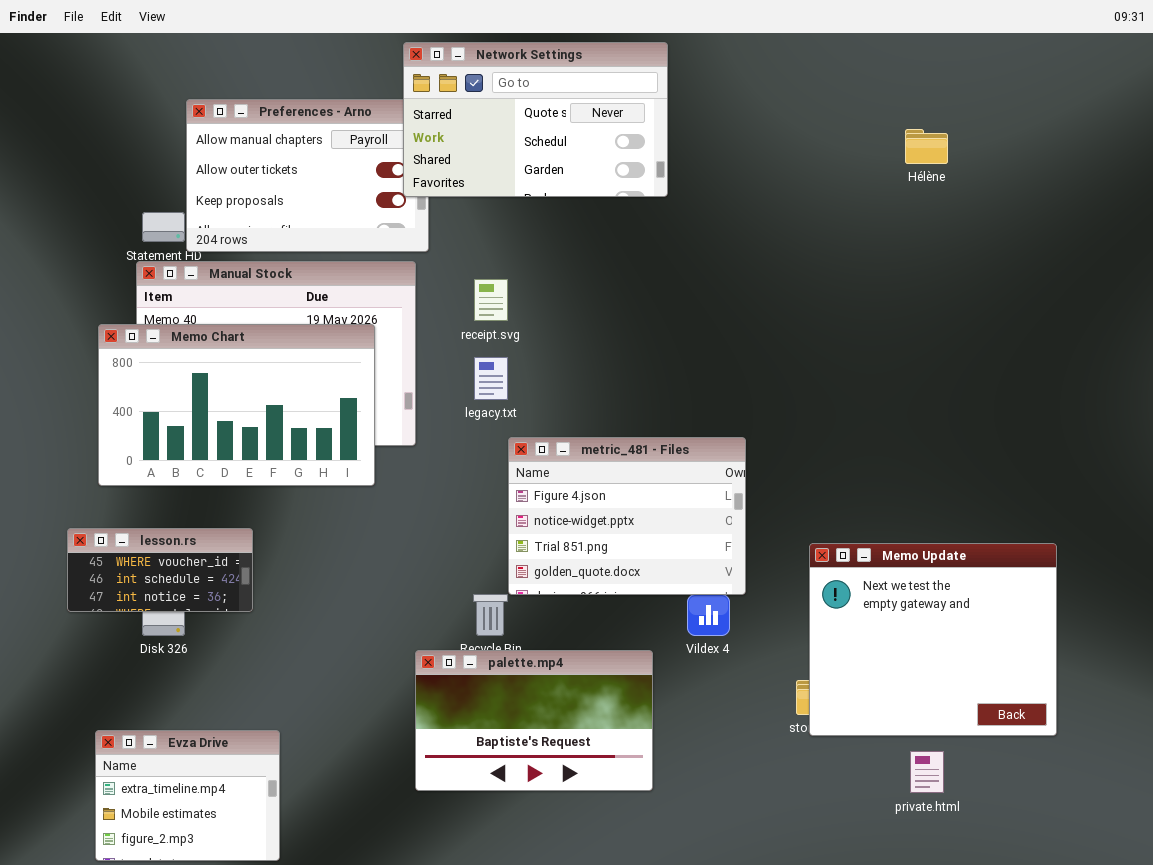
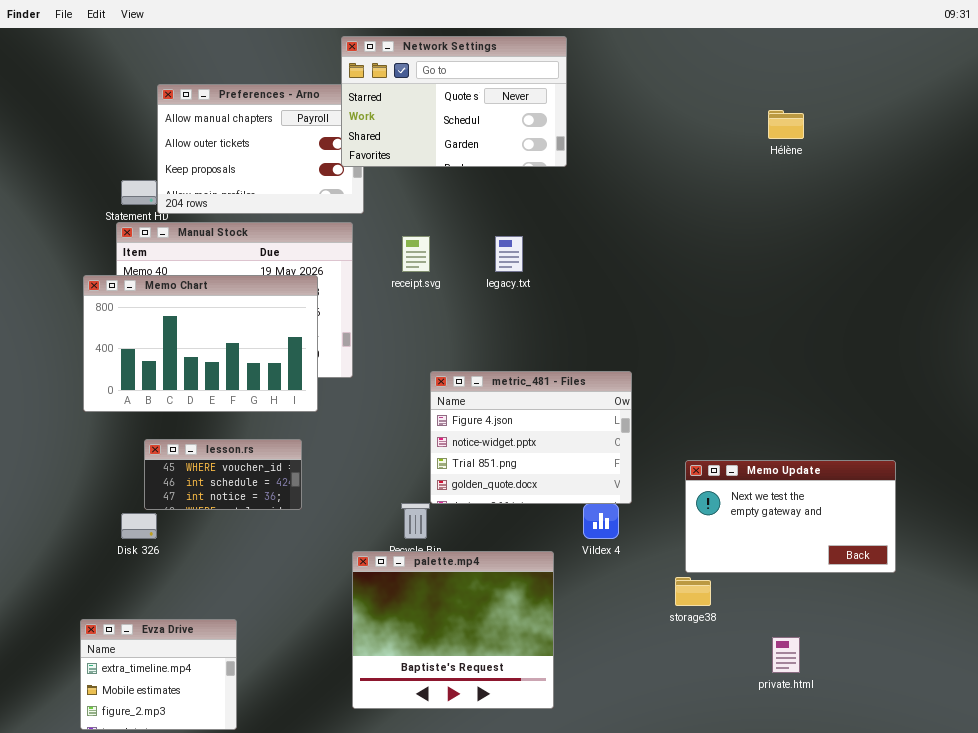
legacy.txt: [474,357,508,400] -> [495,236,523,272], moved
lesson.rs: [67,528,253,612] -> [144,439,302,510], moved
Memo Update: [809,543,1057,736] -> [685,460,896,573], resized
palette.mp4: [415,650,653,791] -> [352,551,554,709], resized

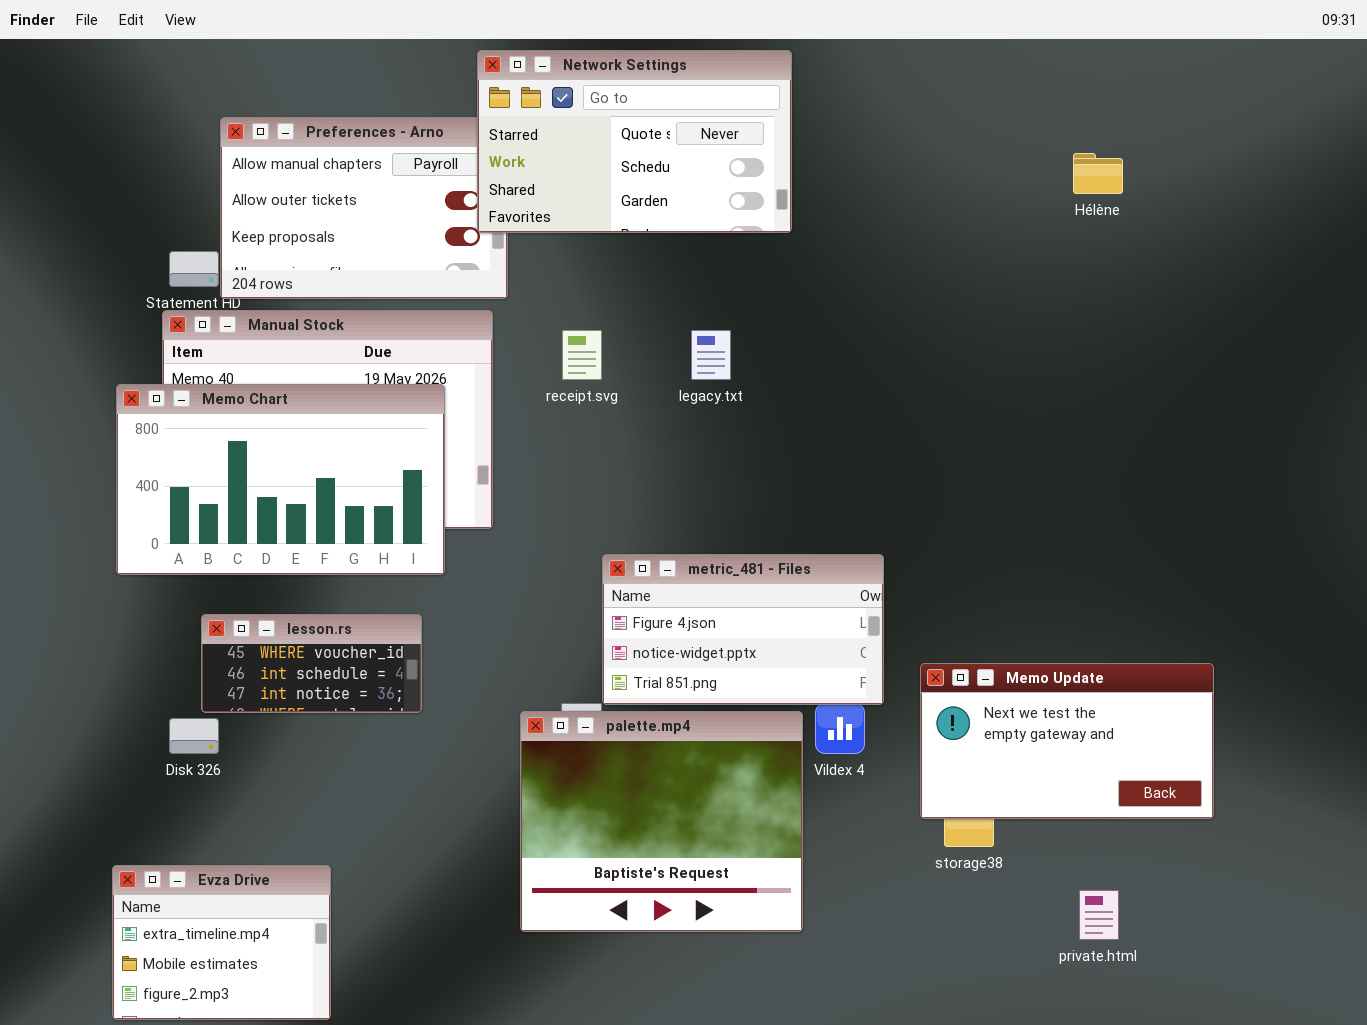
metric_481 - Files: [430,371,632,504] -> [602,554,884,705], resized
Memo Update: [685,460,896,573] -> [920,663,1214,819], moved
palette.mp4: [352,551,554,709] -> [520,711,803,932], moved

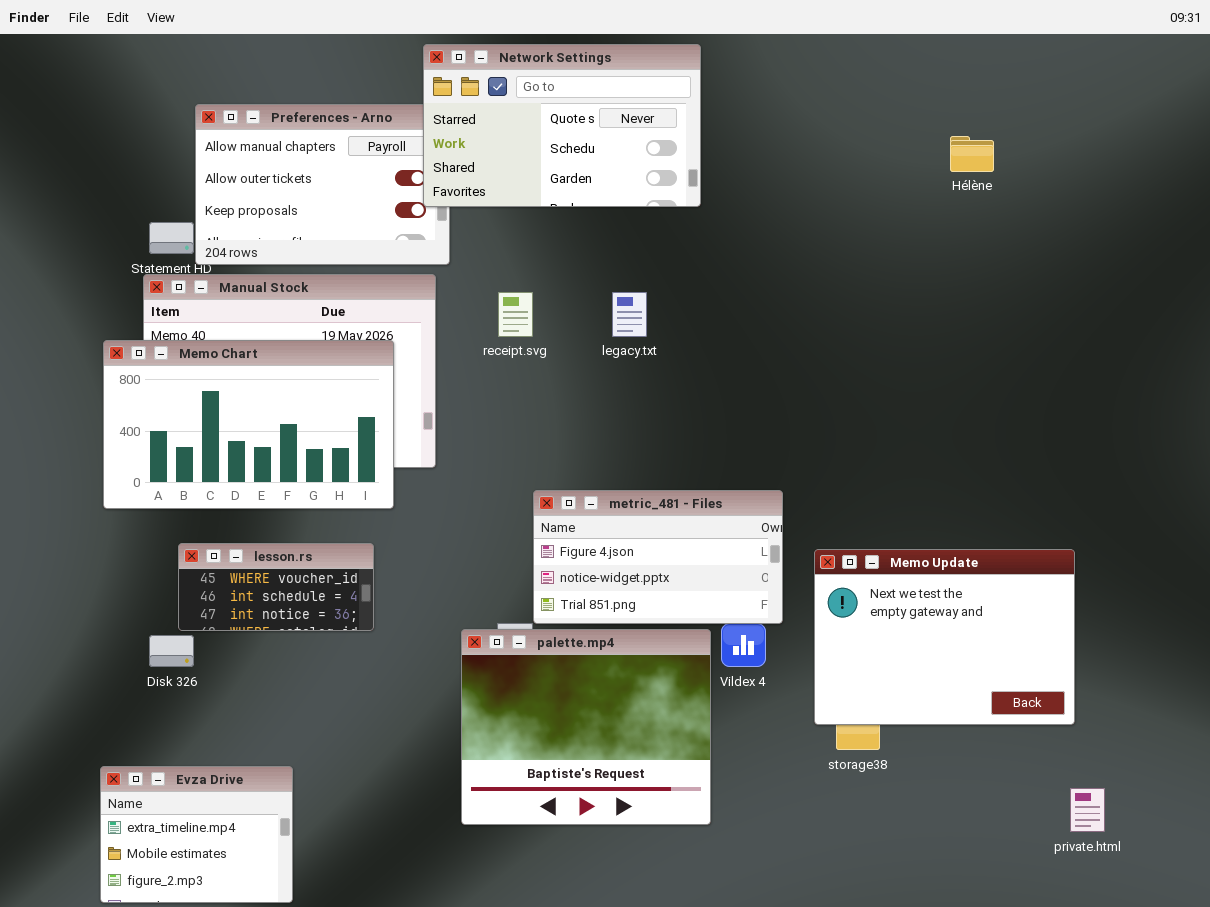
Memo Update: [920,663,1214,819] -> [814,549,1075,725], resized
private.html: [1079,890,1119,940] -> [1070,788,1105,832], moved

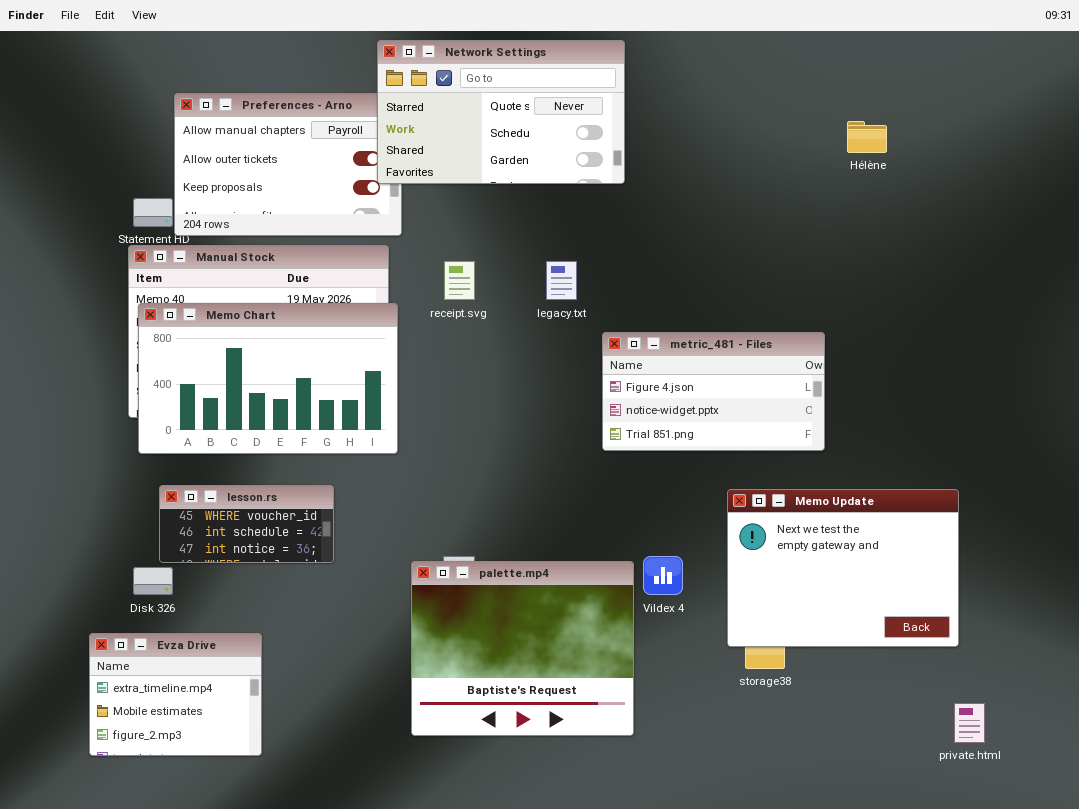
Memo Chart: [103,340,394,509] -> [138,303,398,454], moved
metric_481 - Files: [533,490,783,624] -> [602,332,825,451], moved
Evza Drive: [100,766,293,903] -> [89,633,262,756], moved

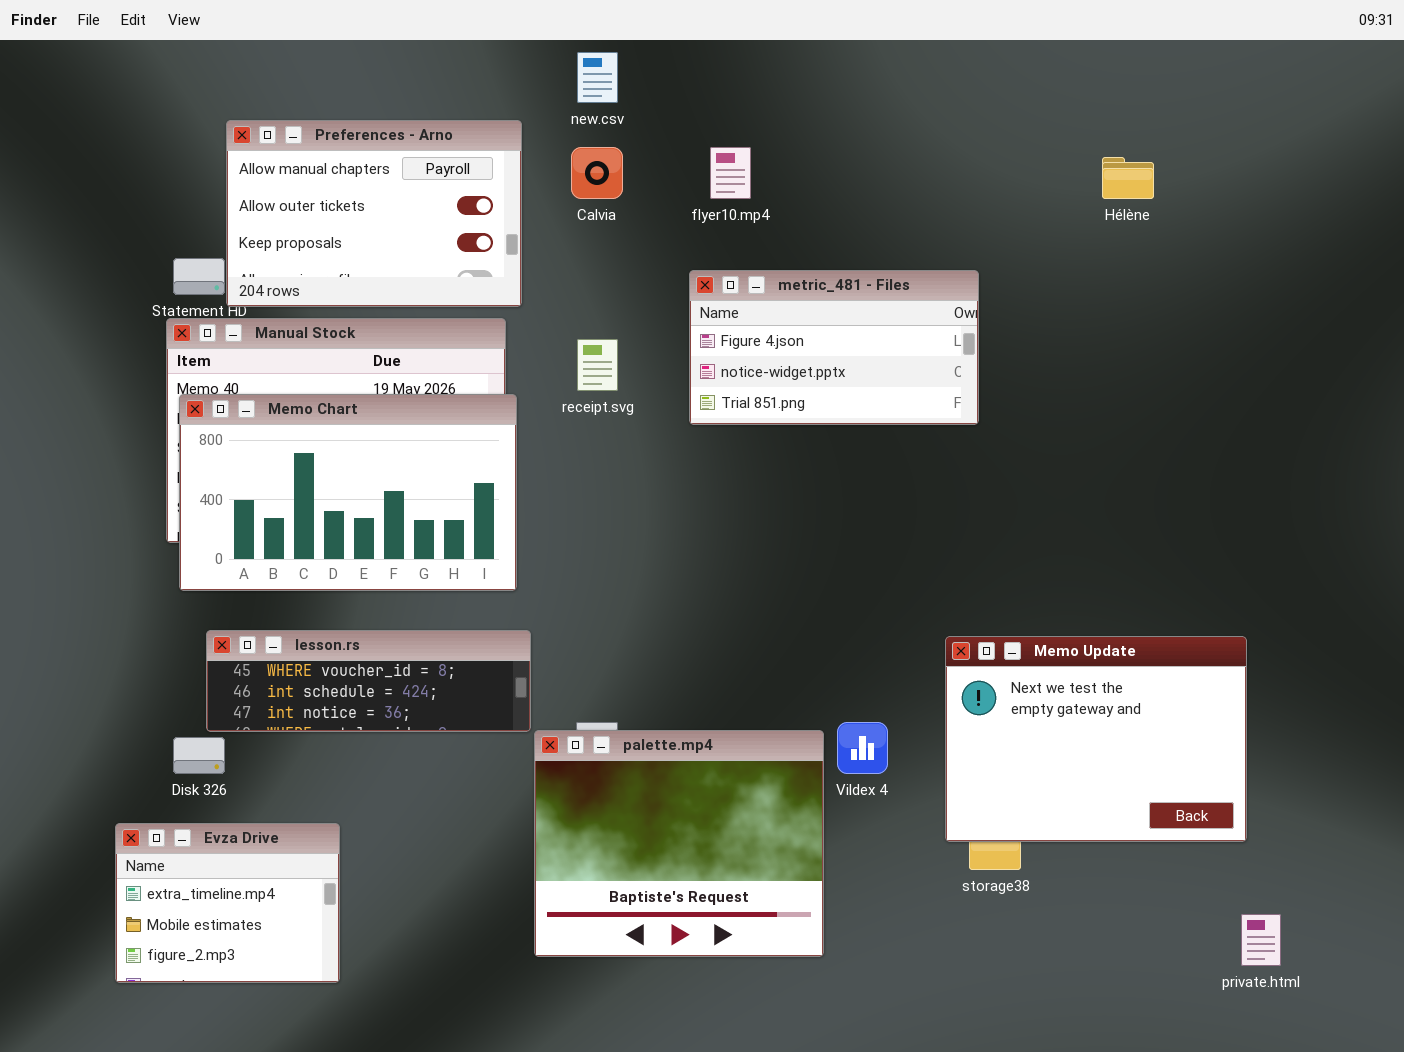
Network Settings: [377,40,625,184] -> none, closed
metric_481 - Files: [602,332,825,451] -> [689,270,979,425], moved
lesson.rs: [159,485,334,563] -> [206,630,531,732], resized

